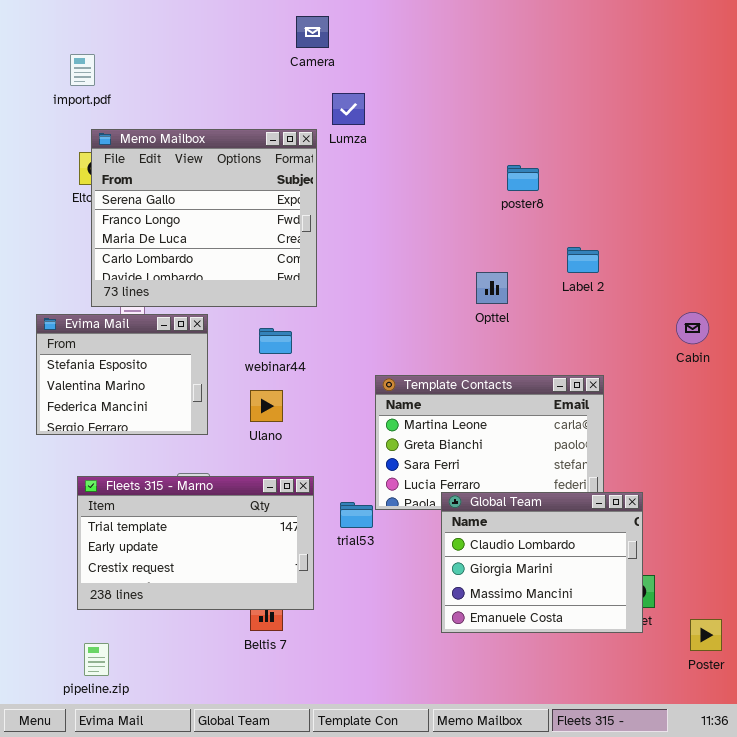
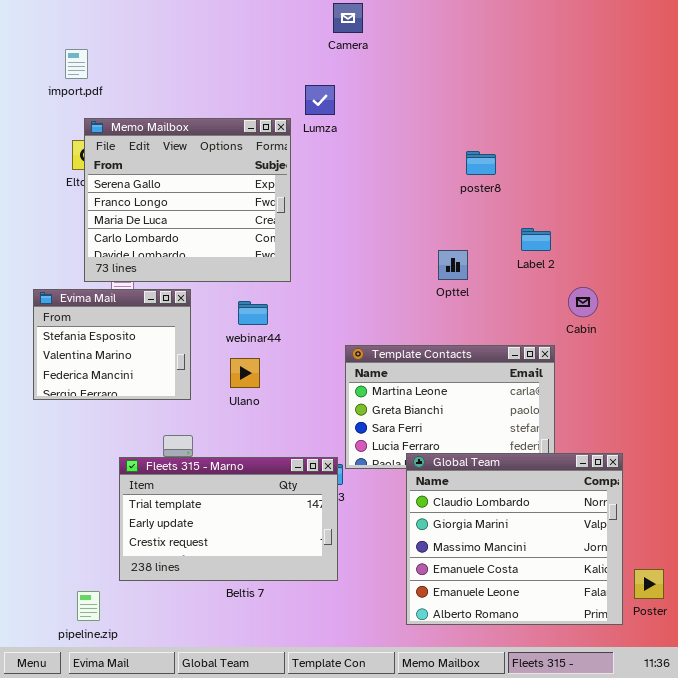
Camera: [296,16,329,48] -> [333,3,363,33], moved
Cabin: [676,312,709,344] -> [568,287,598,317], moved
Fleets 315 - Marno: [77,476,314,610] -> [119,457,338,581], moved
Global Team: [441,492,643,633] -> [406,453,623,625], resized

